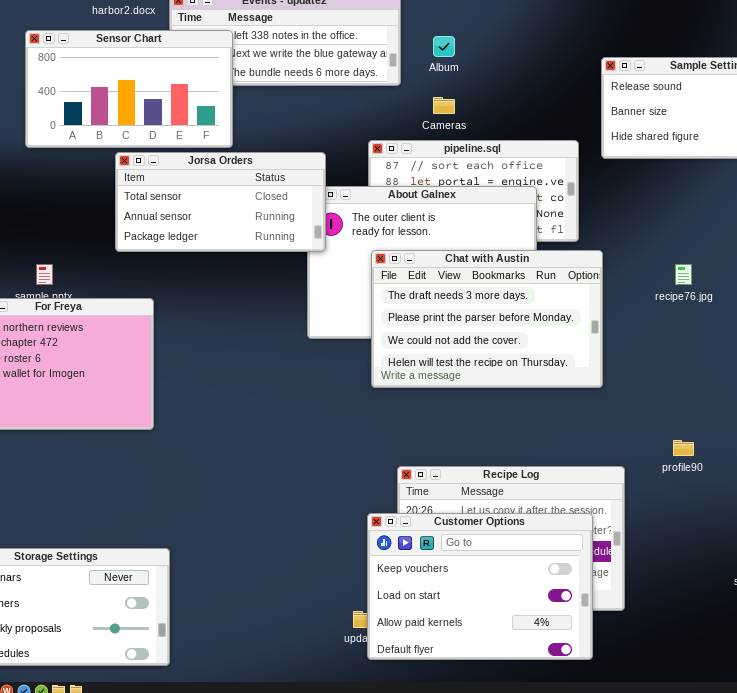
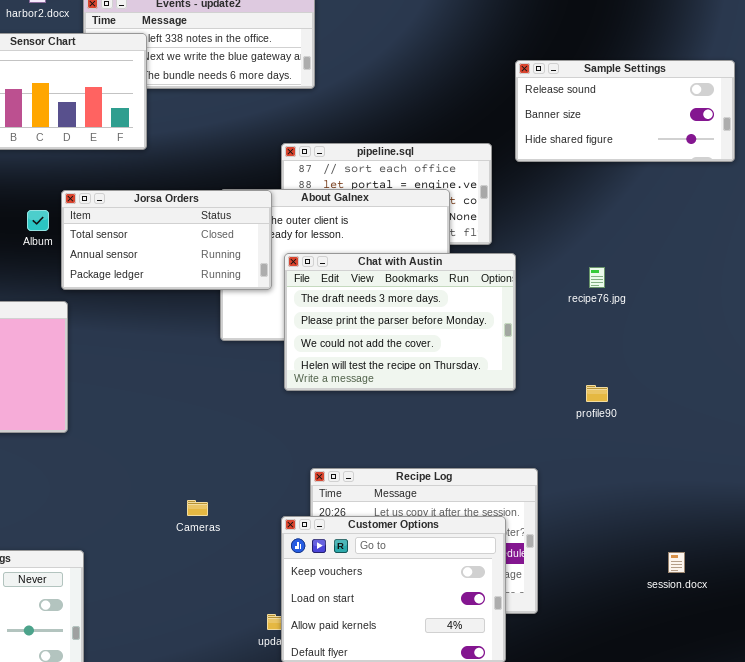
Album: [433,36,455,57] -> [27,210,49,231], moved
Cameras: [433,97,455,114] -> [187,500,208,516], moved
Jorsa Orders: [115,152,326,252] -> [61,190,272,290], moved
profile90: [673,440,694,456] -> [586,385,608,402], moved

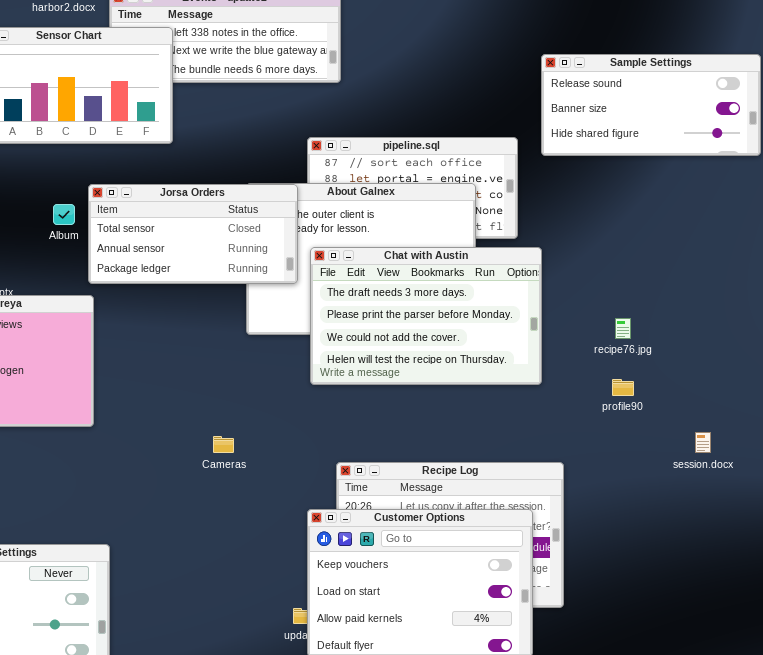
recipe76.jpg: [589,267,605,288] -> [615,318,631,339], moved
Cameras: [187,500,208,516] -> [213,436,234,453], moved
session.docx: [668,552,685,573] -> [695,432,711,453], moved

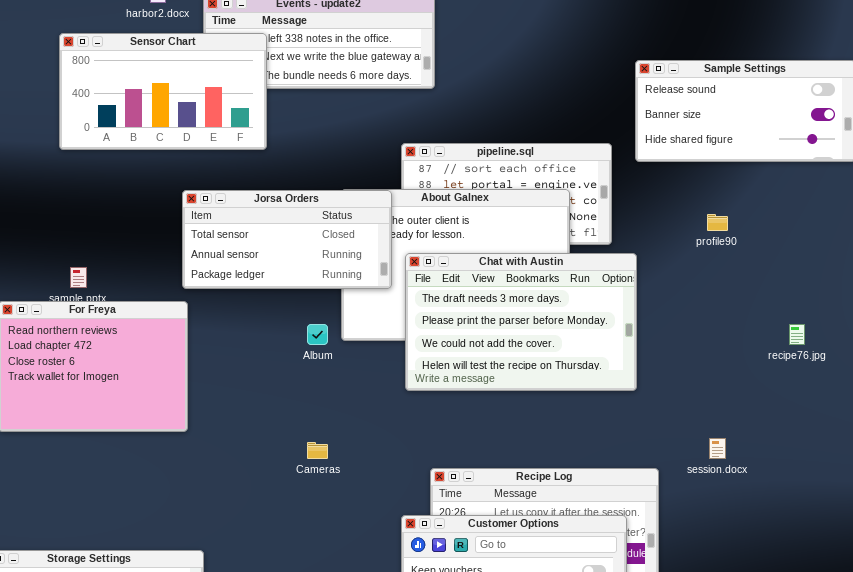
Album: [53,204,75,225] -> [307,324,328,345], moved
recipe76.jpg: [615,318,631,339] -> [789,324,805,345], moved
profile90: [612,379,634,396] -> [707,214,728,231], moved
session.docx: [695,432,711,453] -> [709,438,726,459], moved

